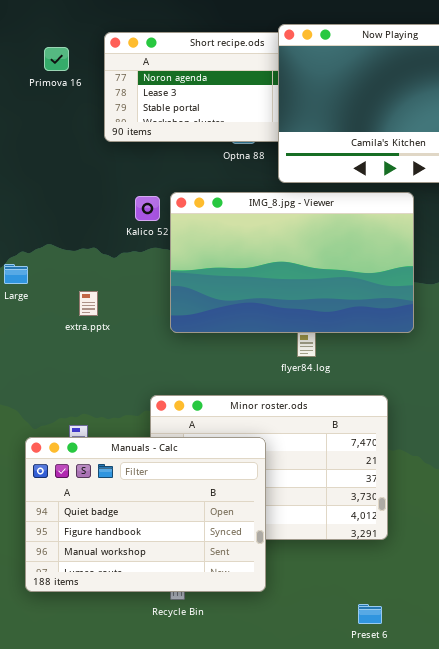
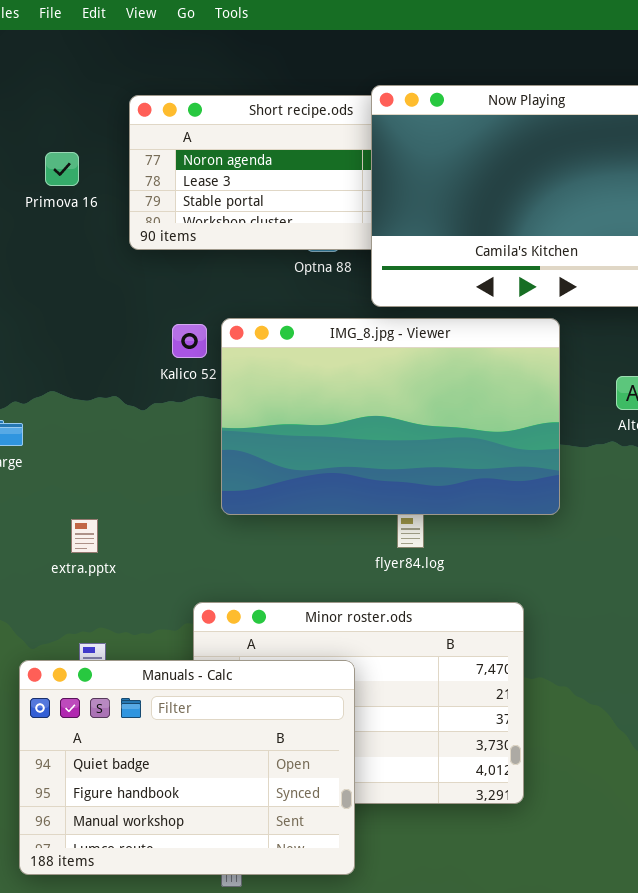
Primova 16: [44,47,69,71] -> [45,152,79,186], moved
extra.pptx: [79,291,98,316] -> [71,519,98,553], moved

